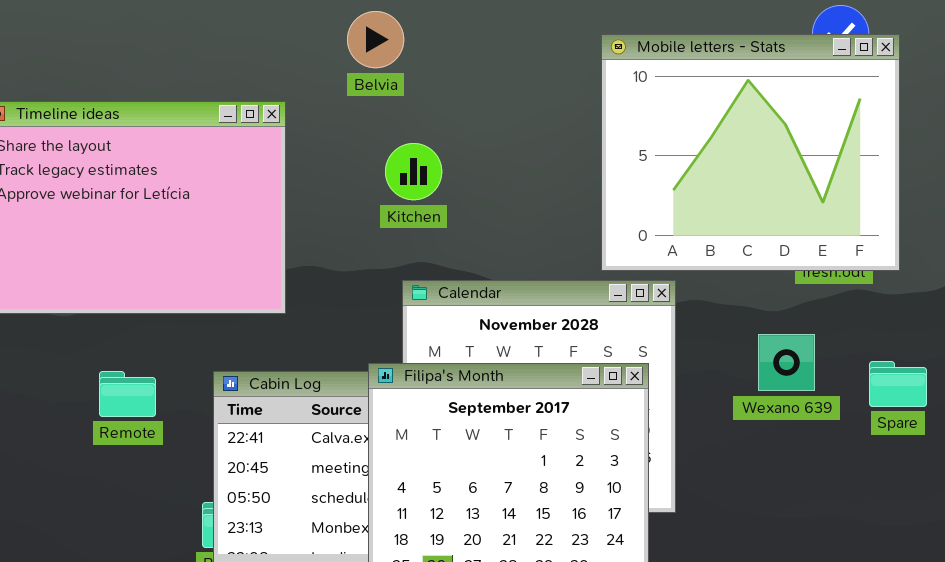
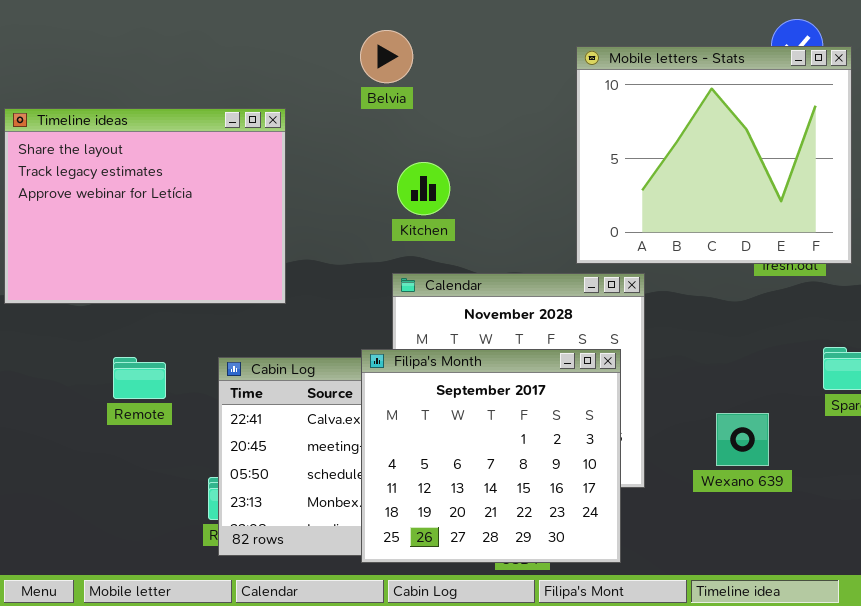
Belvia: [347,11,404,68] -> [360,30,413,83], moved
Kitchen: [385,143,442,200] -> [397,162,450,215], moved
Wexano 639: [758,334,815,391] -> [716,413,769,466], moved

